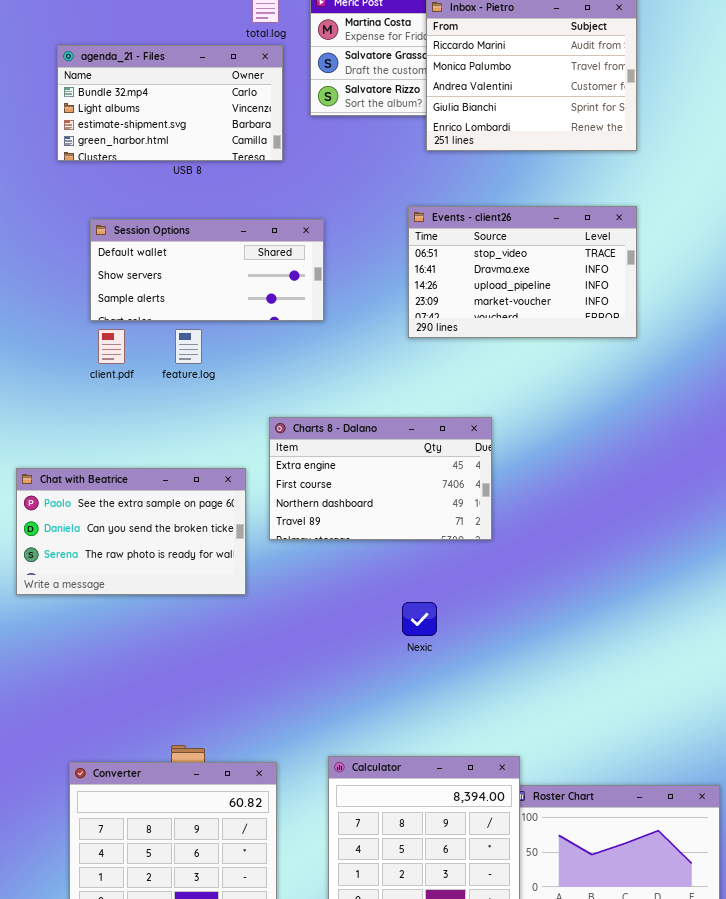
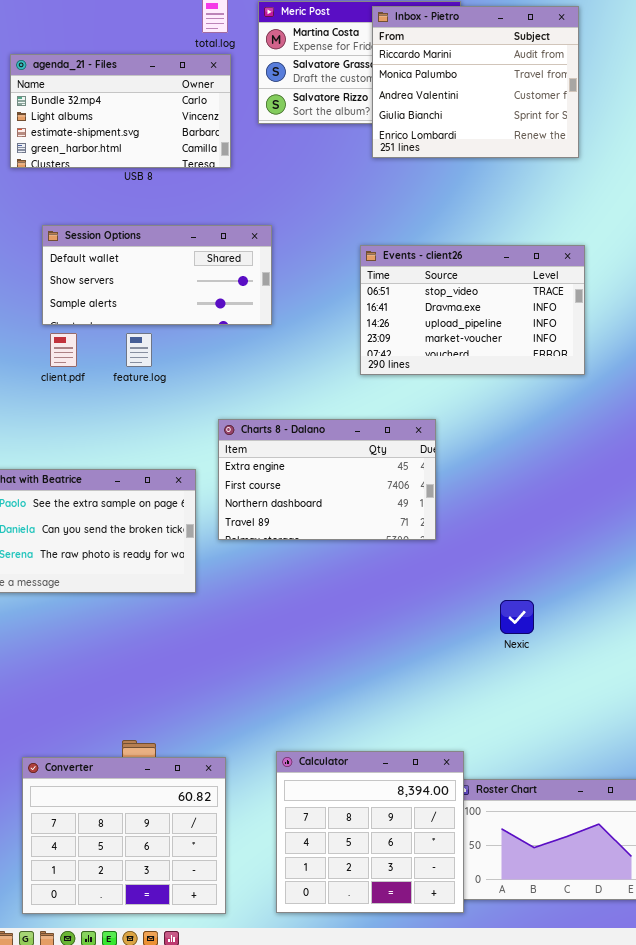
Events - client26: [408,206,637,338] -> [360,245,585,375], moved
Nexic: [402,602,437,636] -> [500,600,534,634], moved

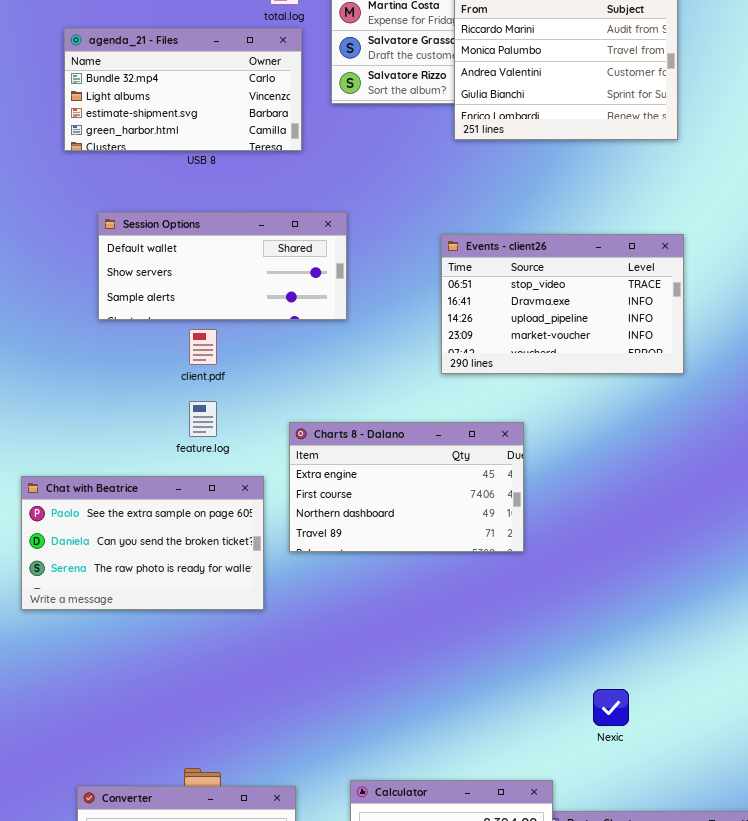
client.pdf: [50,333,77,367] -> [189,329,217,365], moved
feature.log: [126,333,152,367] -> [189,401,217,437], moved
Nexic: [500,600,534,634] -> [593,689,629,726], moved

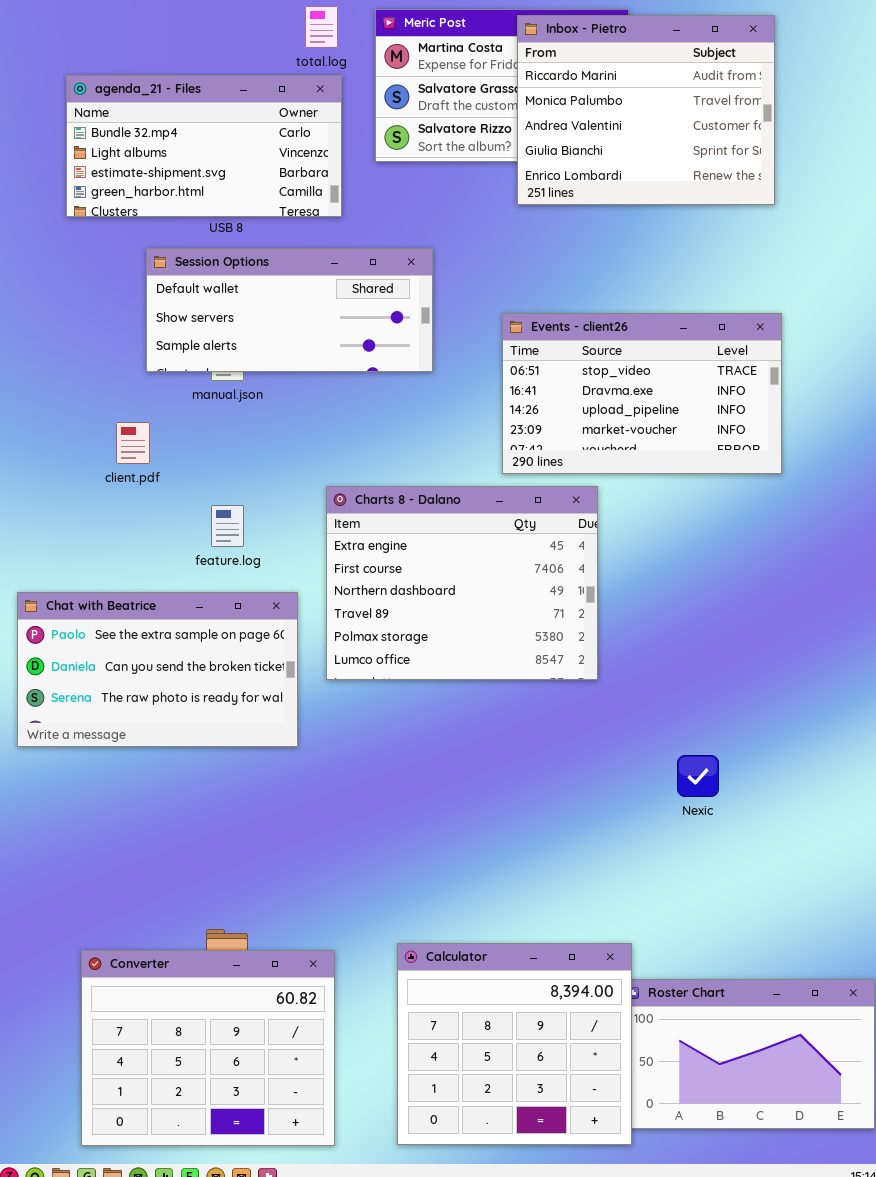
Session Options: [98,212,347,320] -> [146,248,433,372], moved
client.pdf: [189,329,217,365] -> [116,422,150,464], moved
Charts 8 - Dalano: [289,422,524,552] -> [326,486,598,680], resized
Nexic: [593,689,629,726] -> [677,755,719,797], moved

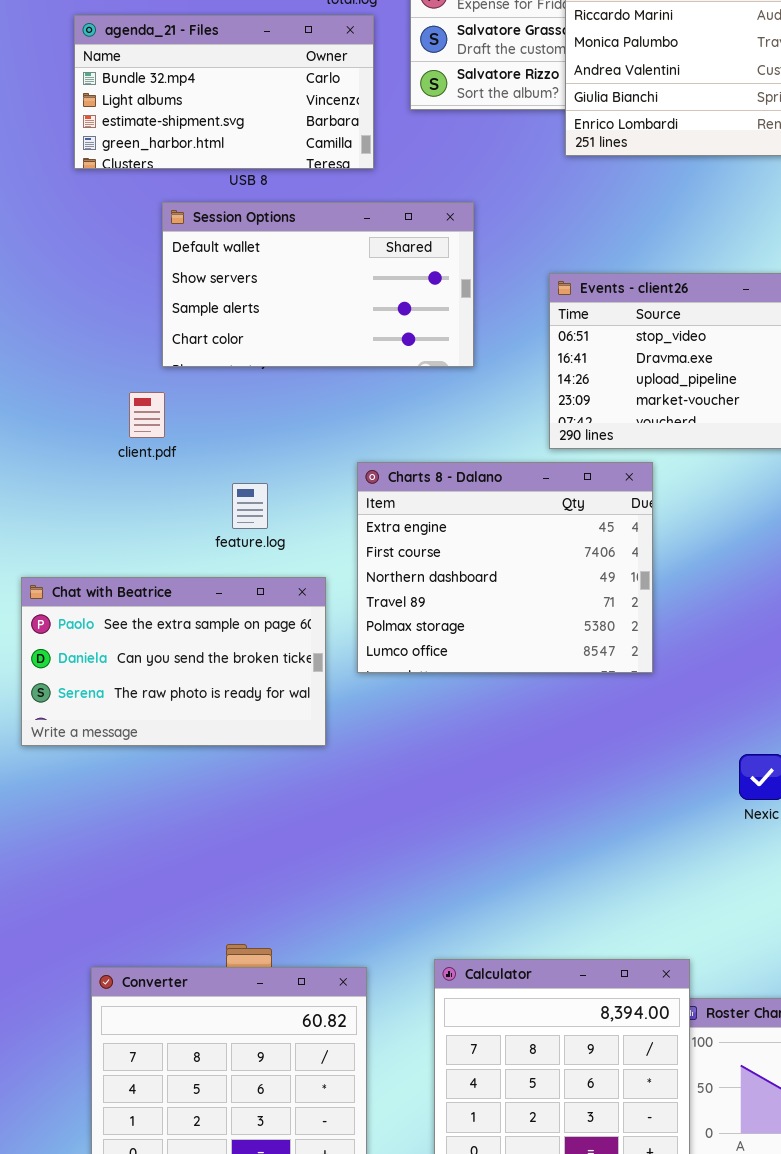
Session Options: [146,248,433,372] -> [162,202,474,367], resized

